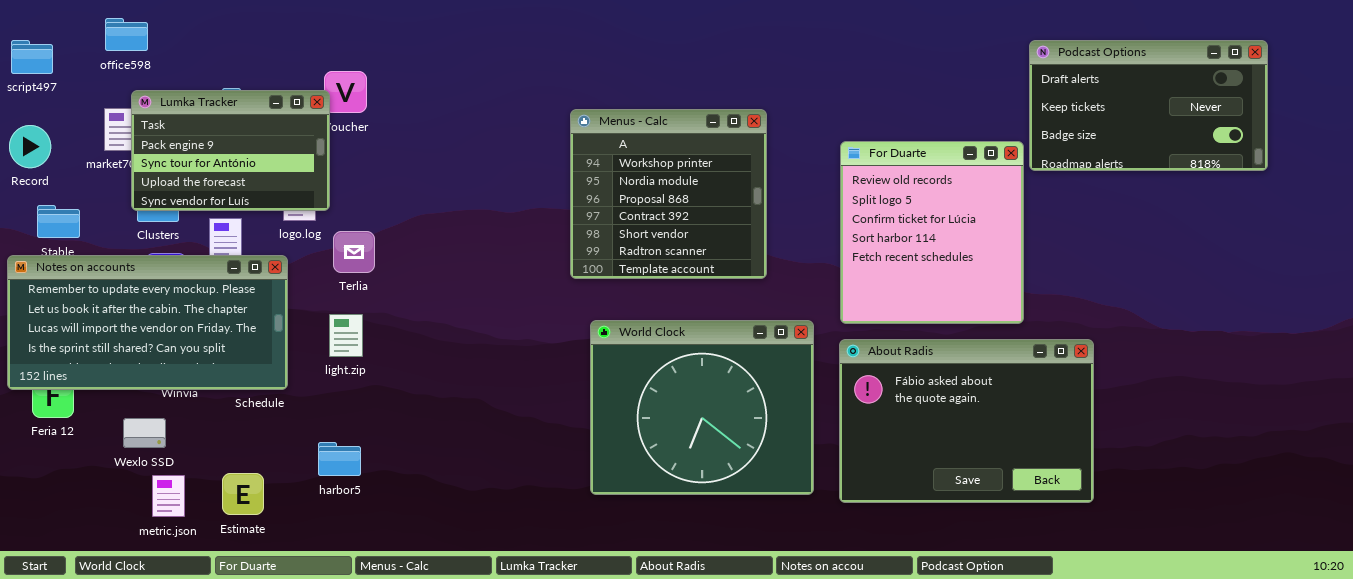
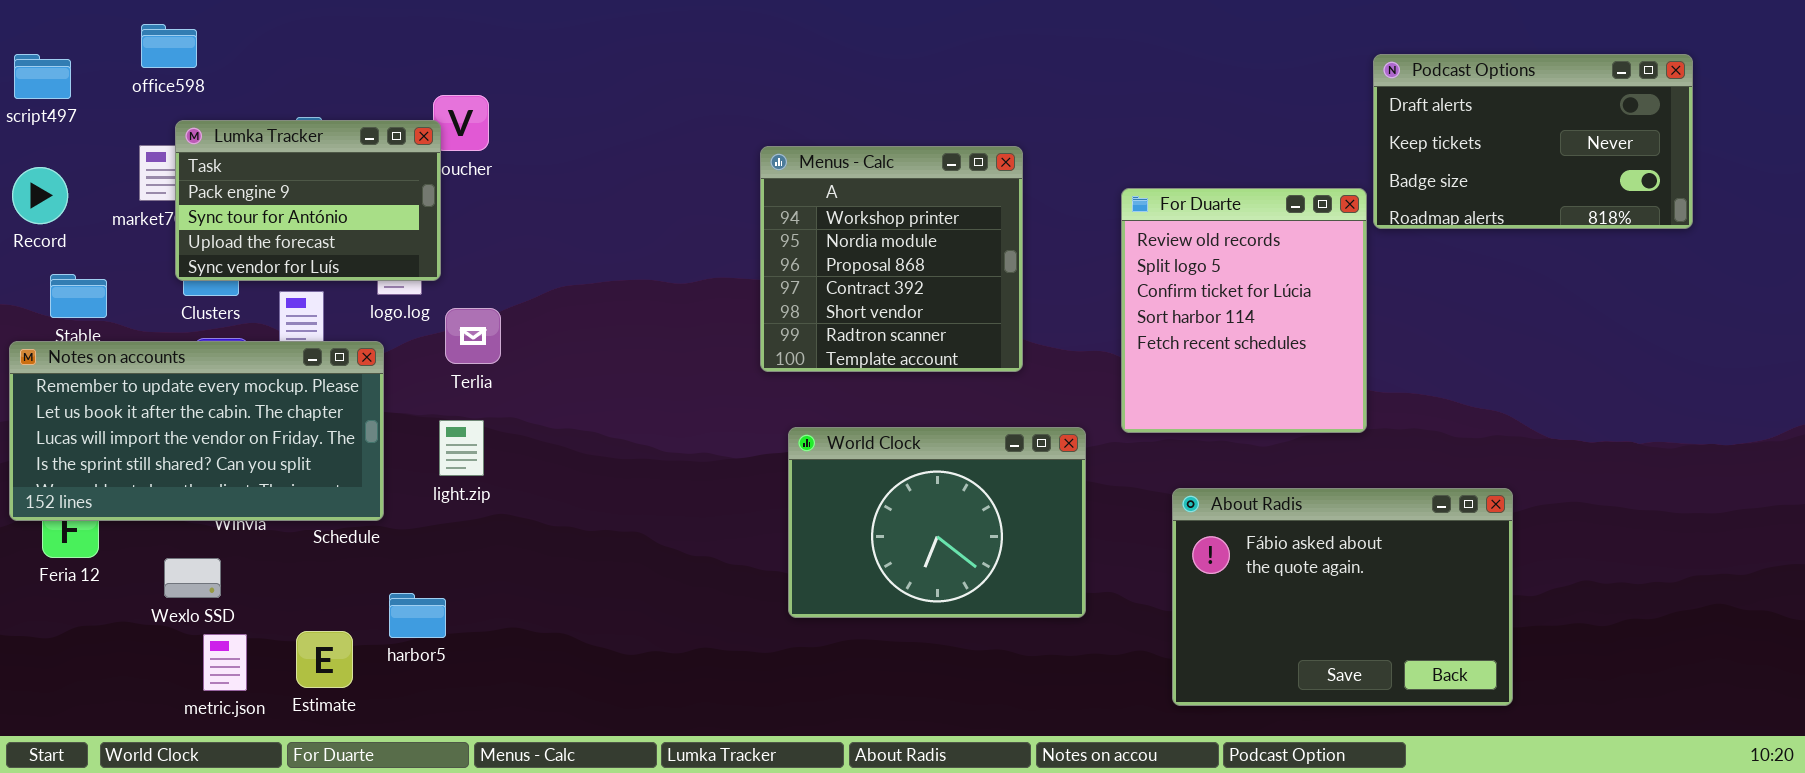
World Clock: [590,320,814,495] -> [788,427,1086,618], resized
About Radis: [839,339,1094,503] -> [1172,488,1513,706], moved
harbor5: [318,442,361,476] -> [389,593,446,638], moved

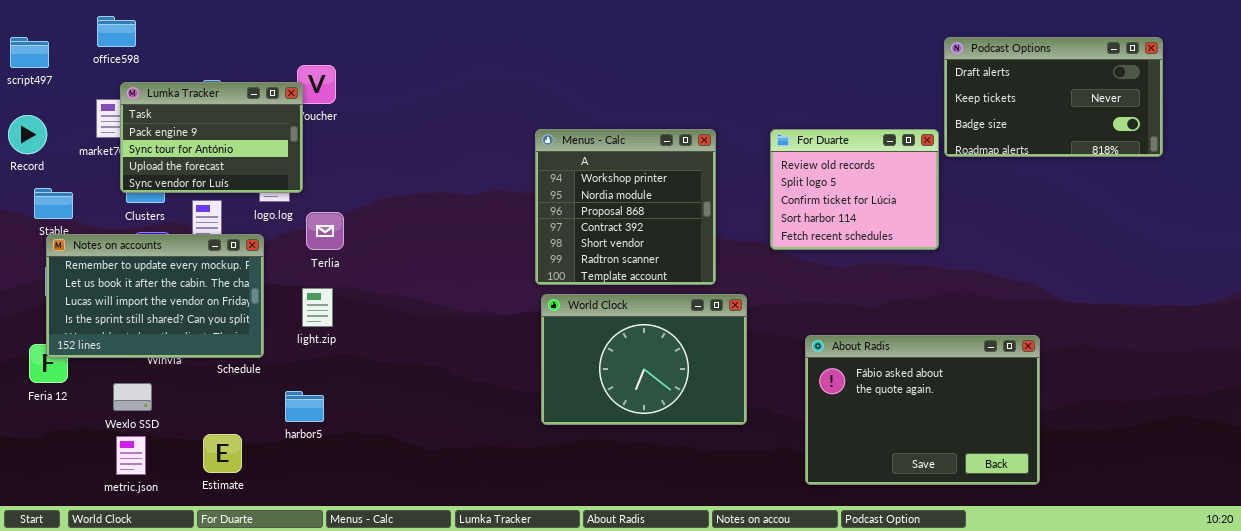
Menus - Calc: [760,146,1023,372] -> [535,129,716,285], moved
For Duarte: [1121,188,1367,433] -> [770,129,939,250], resized
Notes on accounts: [9,341,384,521] -> [46,234,264,358], resized
harbor5: [389,593,446,638] -> [285,391,324,422], moved
metric.json: [203,634,247,691] -> [116,436,146,475], moved

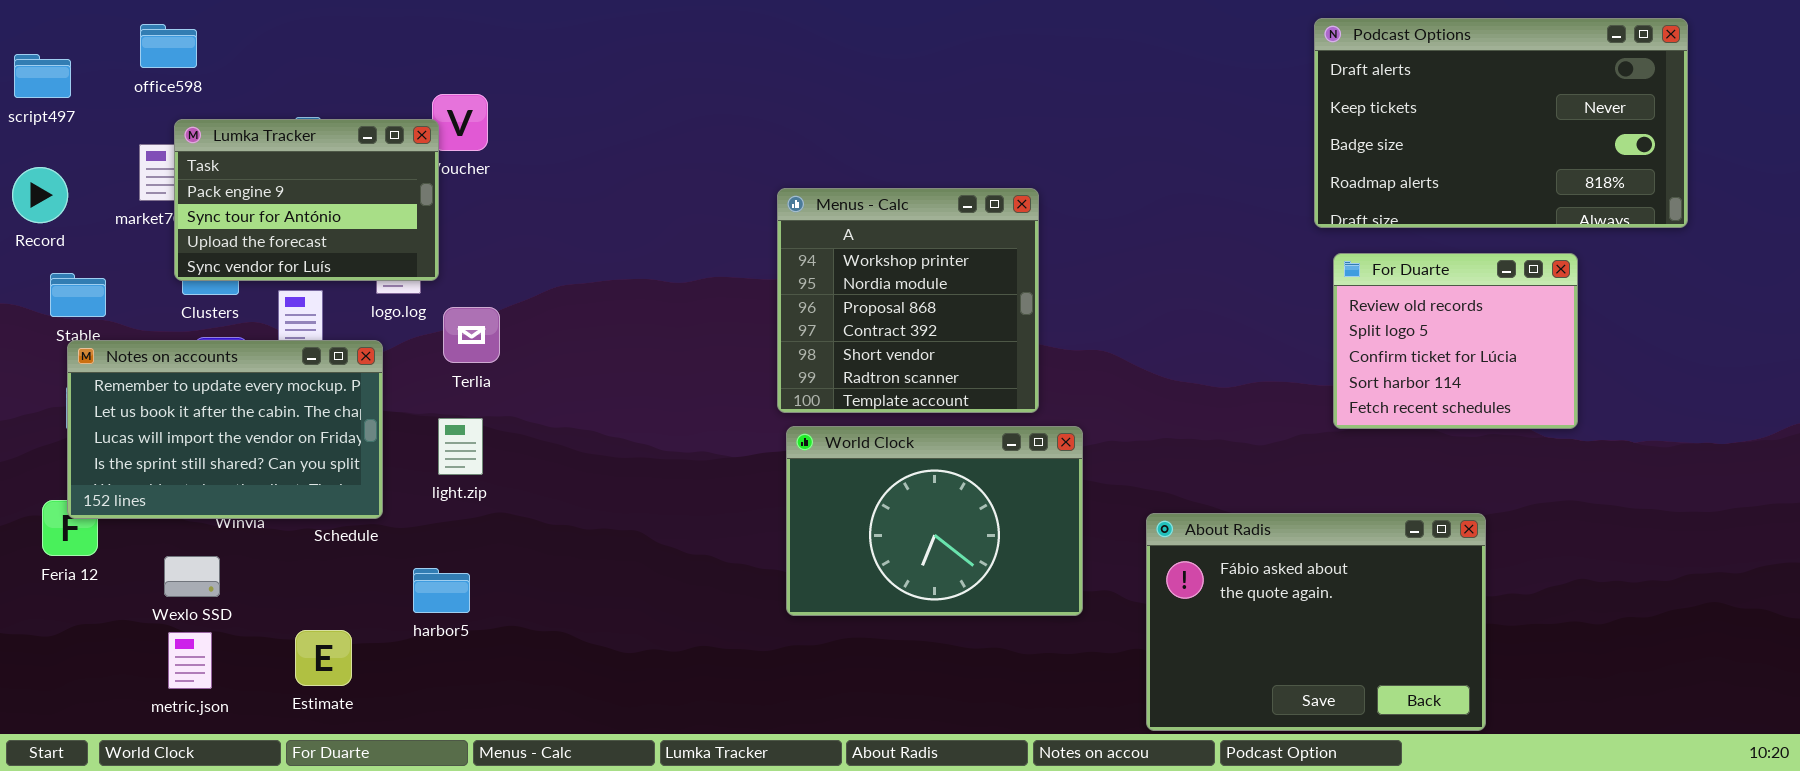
Podcast Options: [944,37,1163,157] -> [1314,18,1688,228], resized
For Duarte: [770,129,939,250] -> [1333,253,1578,429], moved
About Radis: [805,335,1040,485] -> [1146,513,1486,731], moved

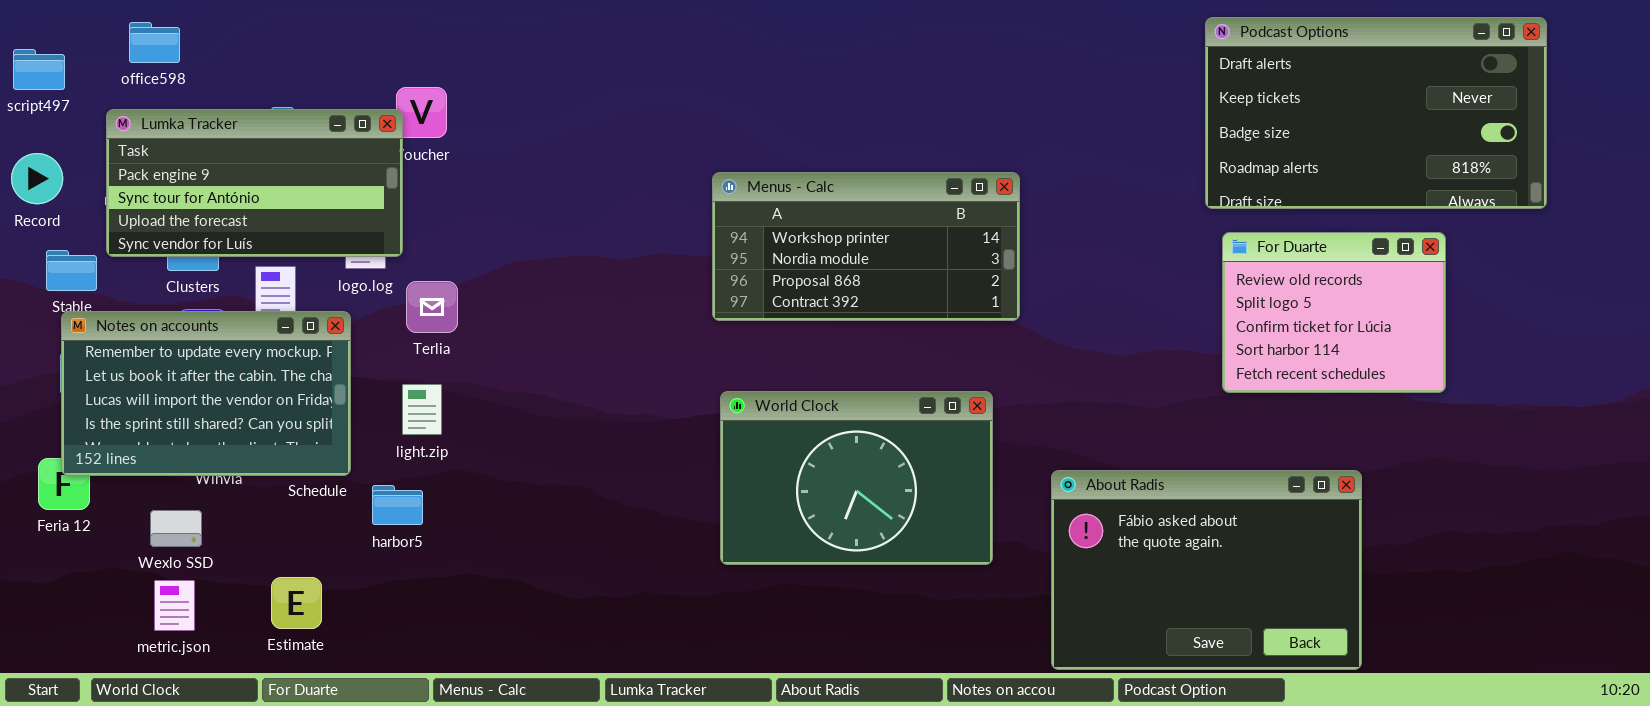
Lumka Tracker: [174,119,439,281] -> [106,109,403,257], resized
Menus - Calc: [777,188,1039,413] -> [712,172,1020,321], resized
harbor5: [413,568,470,613] -> [372,485,423,525], moved

